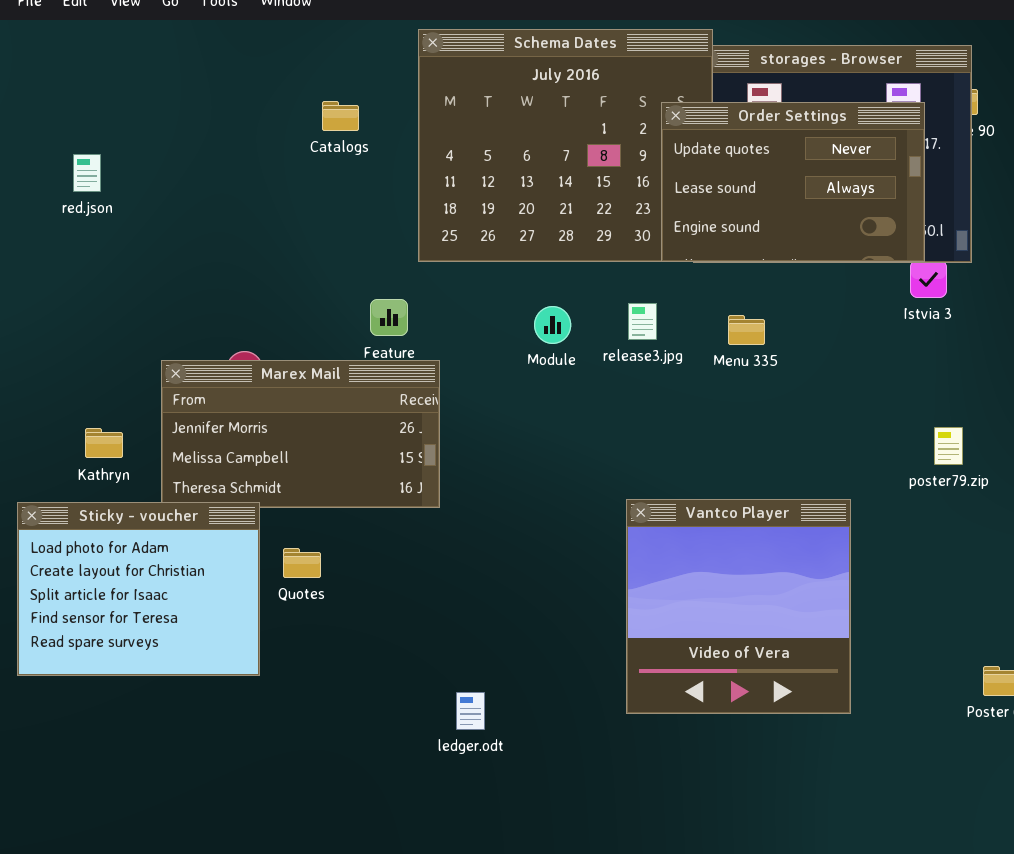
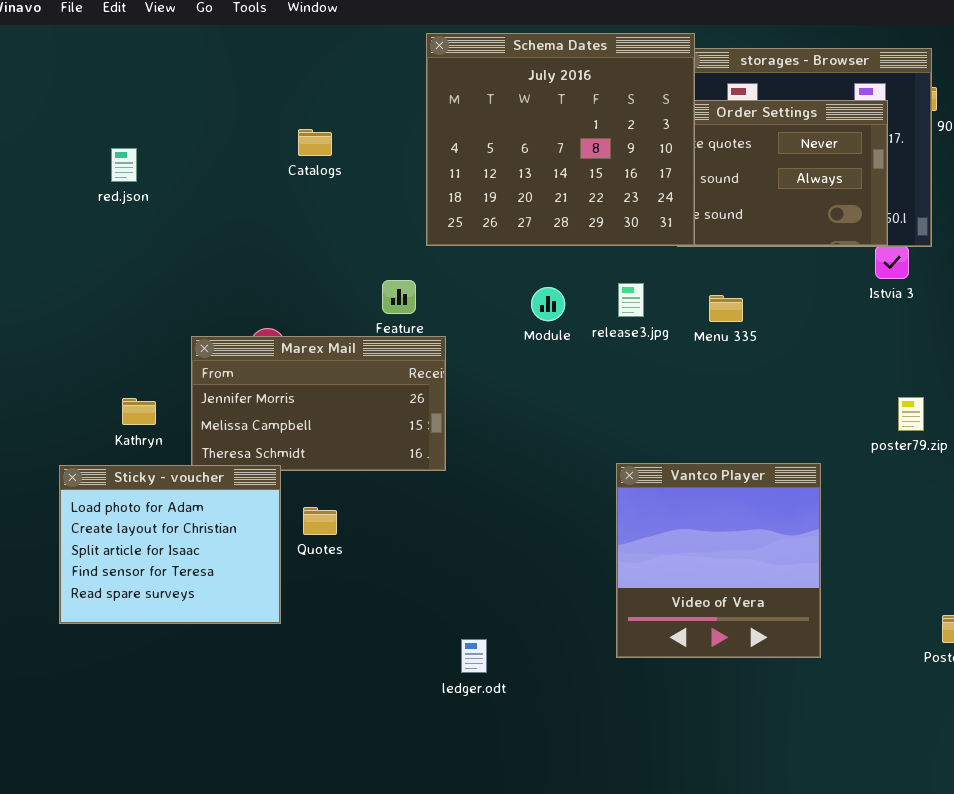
Schema Dates: [418,29,713,262] -> [426,33,695,246], raised
Catalogs: [322,101,359,131] -> [298,129,332,156], moved

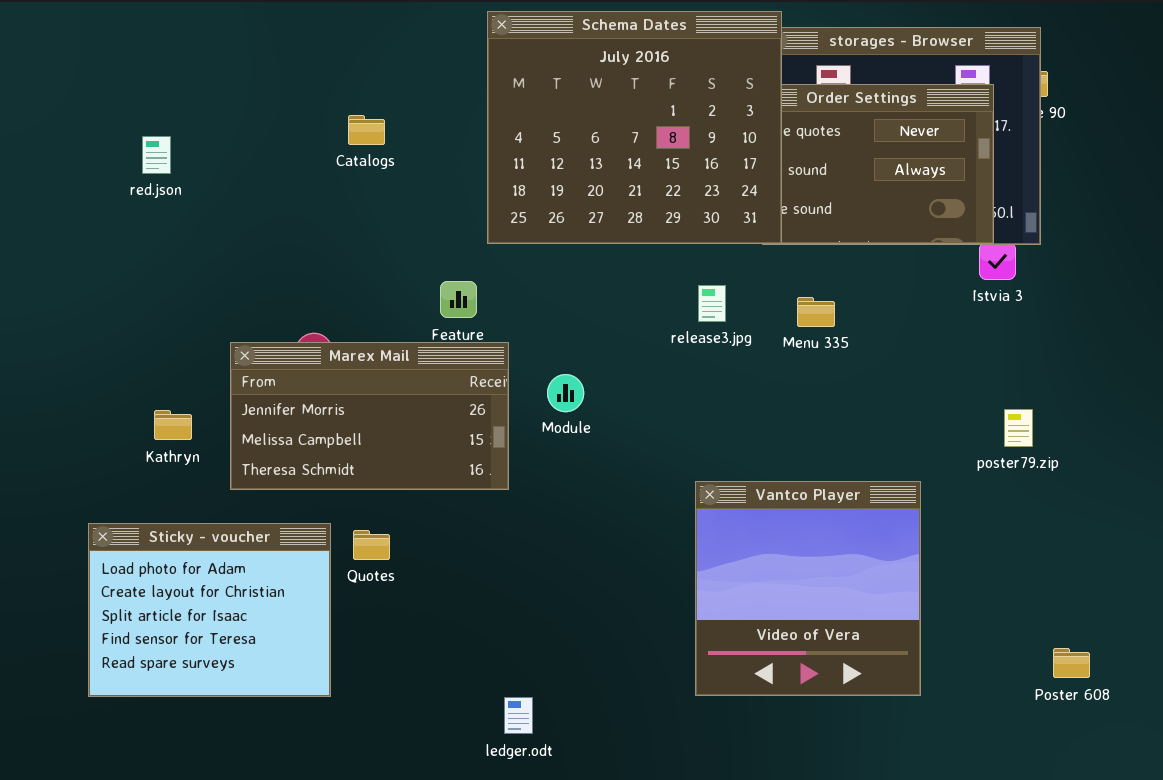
Module: [531,287,565,321] -> [547,374,584,412], moved
Sticky - voucher: [59,465,281,624] -> [88,523,331,697], moved
ledger.odt: [461,639,487,673] -> [504,697,533,734], moved

